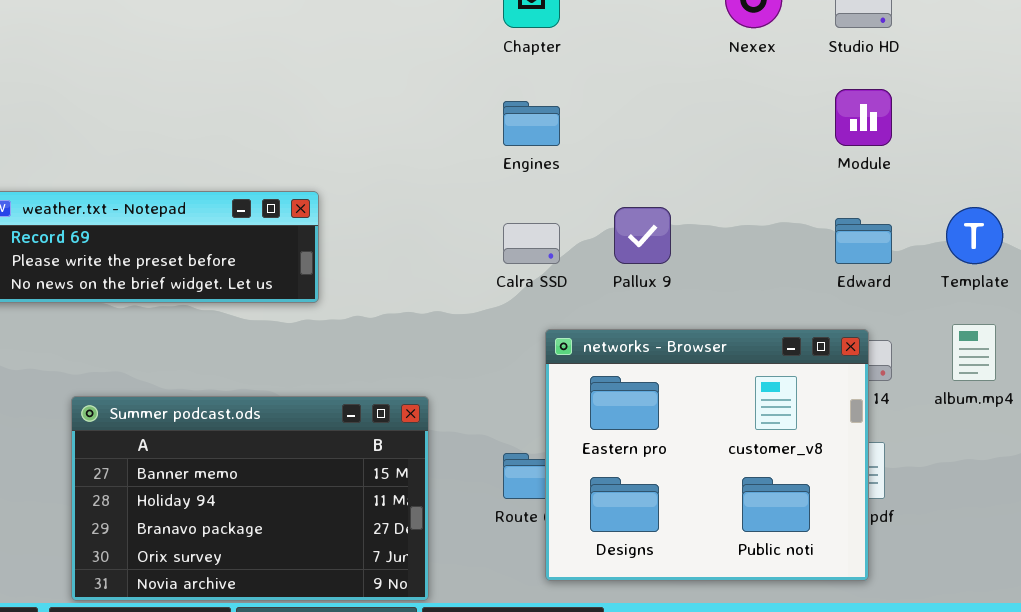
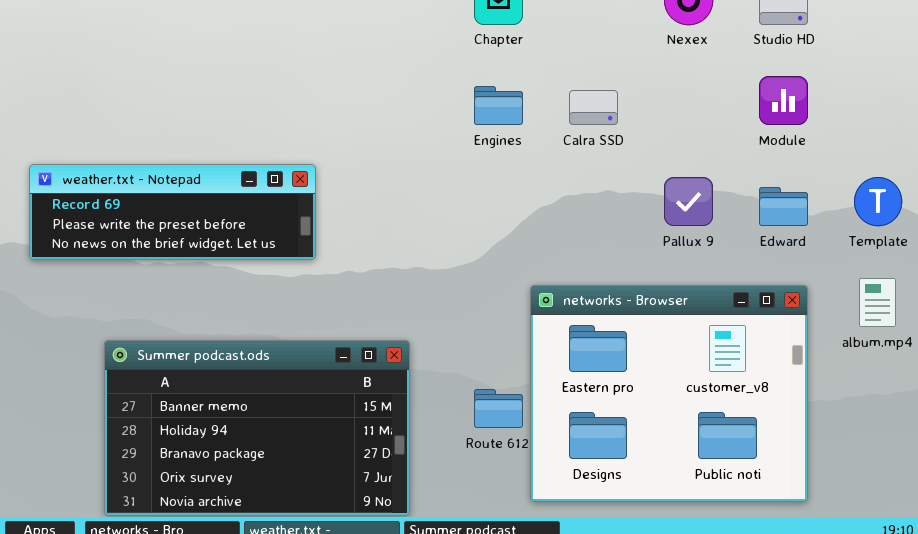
Pallux 9: [614,207,671,264] -> [664,177,713,226], moved
Calra SSD: [503,223,560,264] -> [569,90,618,125], moved
networks - Browser: [545,329,869,581] -> [530,285,808,502], moved

